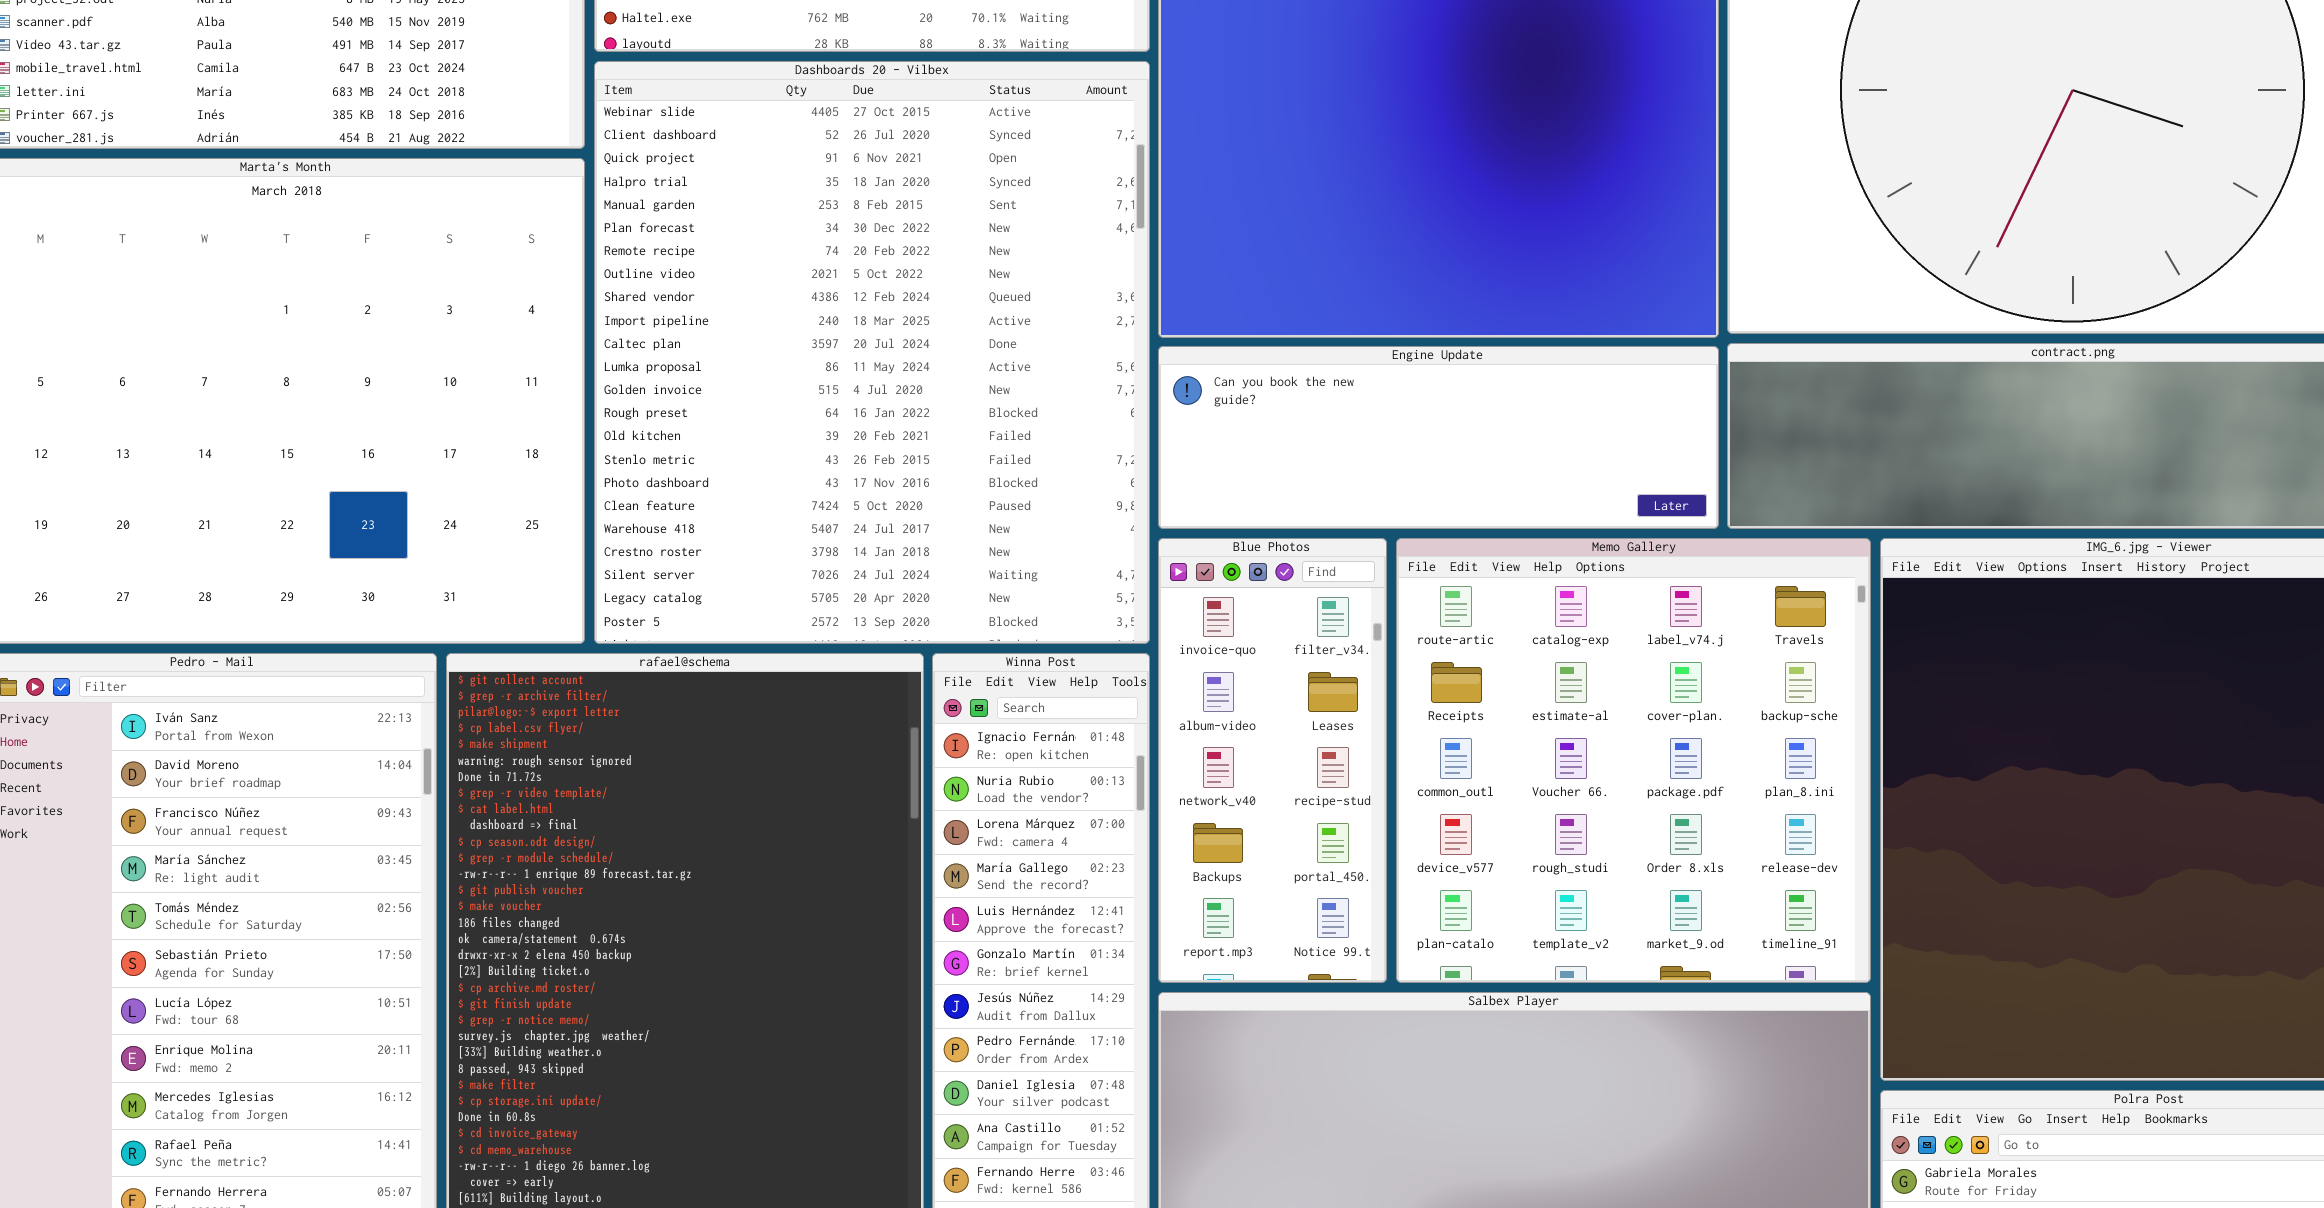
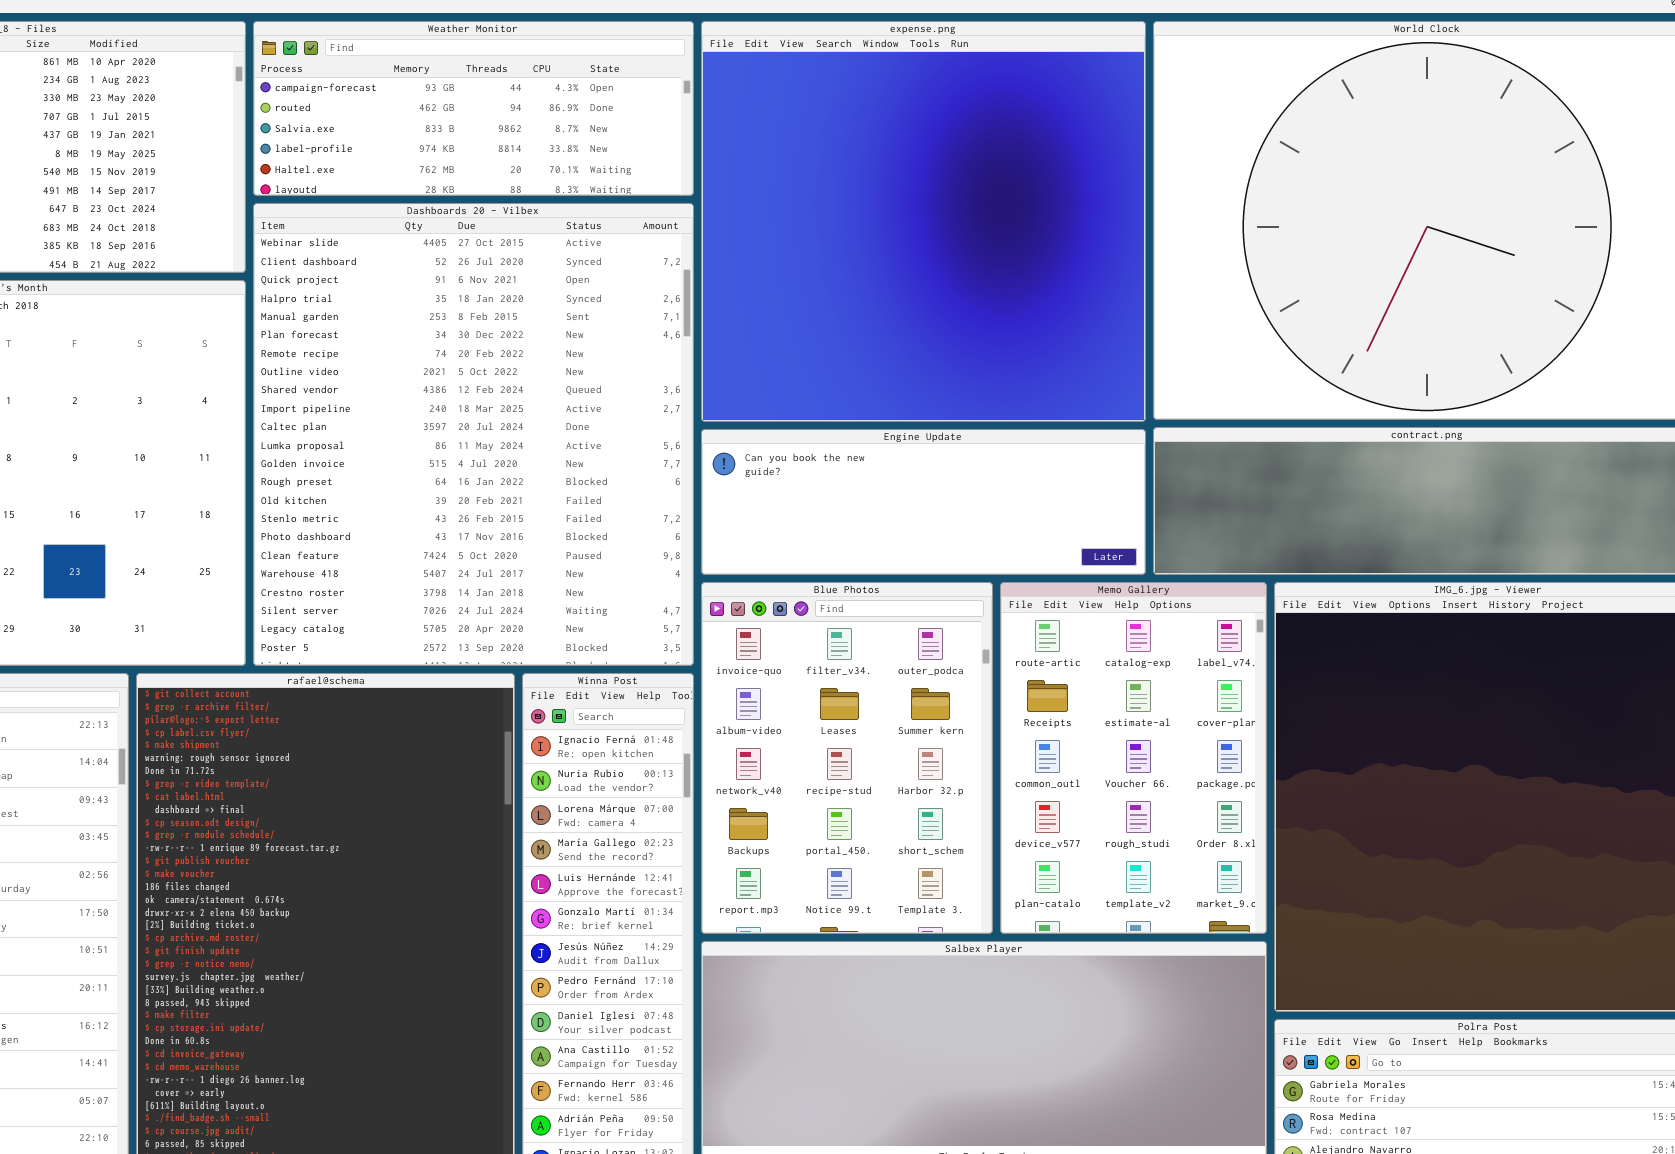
Blue Photos: [1158,538,1387,983] -> [701,582,993,934], resized
Memo Gallery: [1396,538,1871,983] -> [1000,582,1267,934], resized

